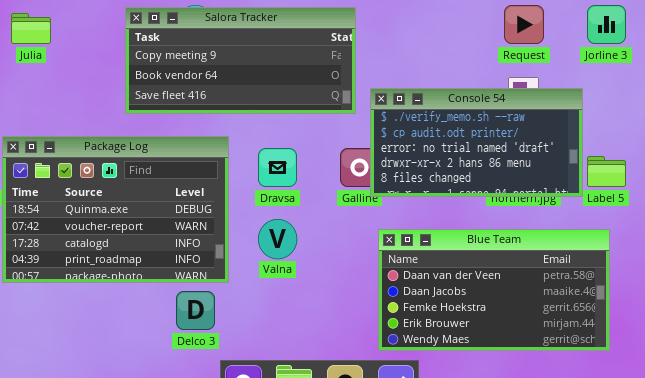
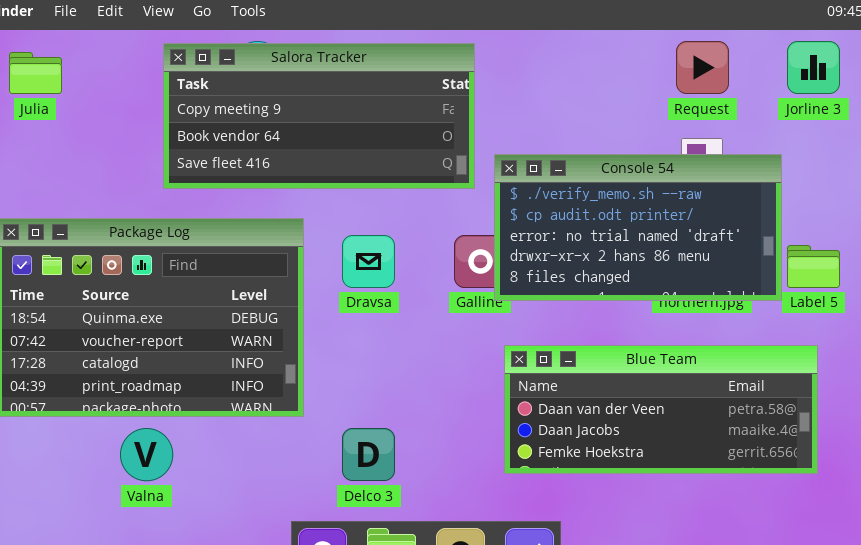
Valna: [258,219,297,259] -> [120,428,173,481], moved
Blue Team: [378,229,610,351] -> [504,345,818,474], resized
Delco 3: [176,291,215,330] -> [342,428,395,481], moved

